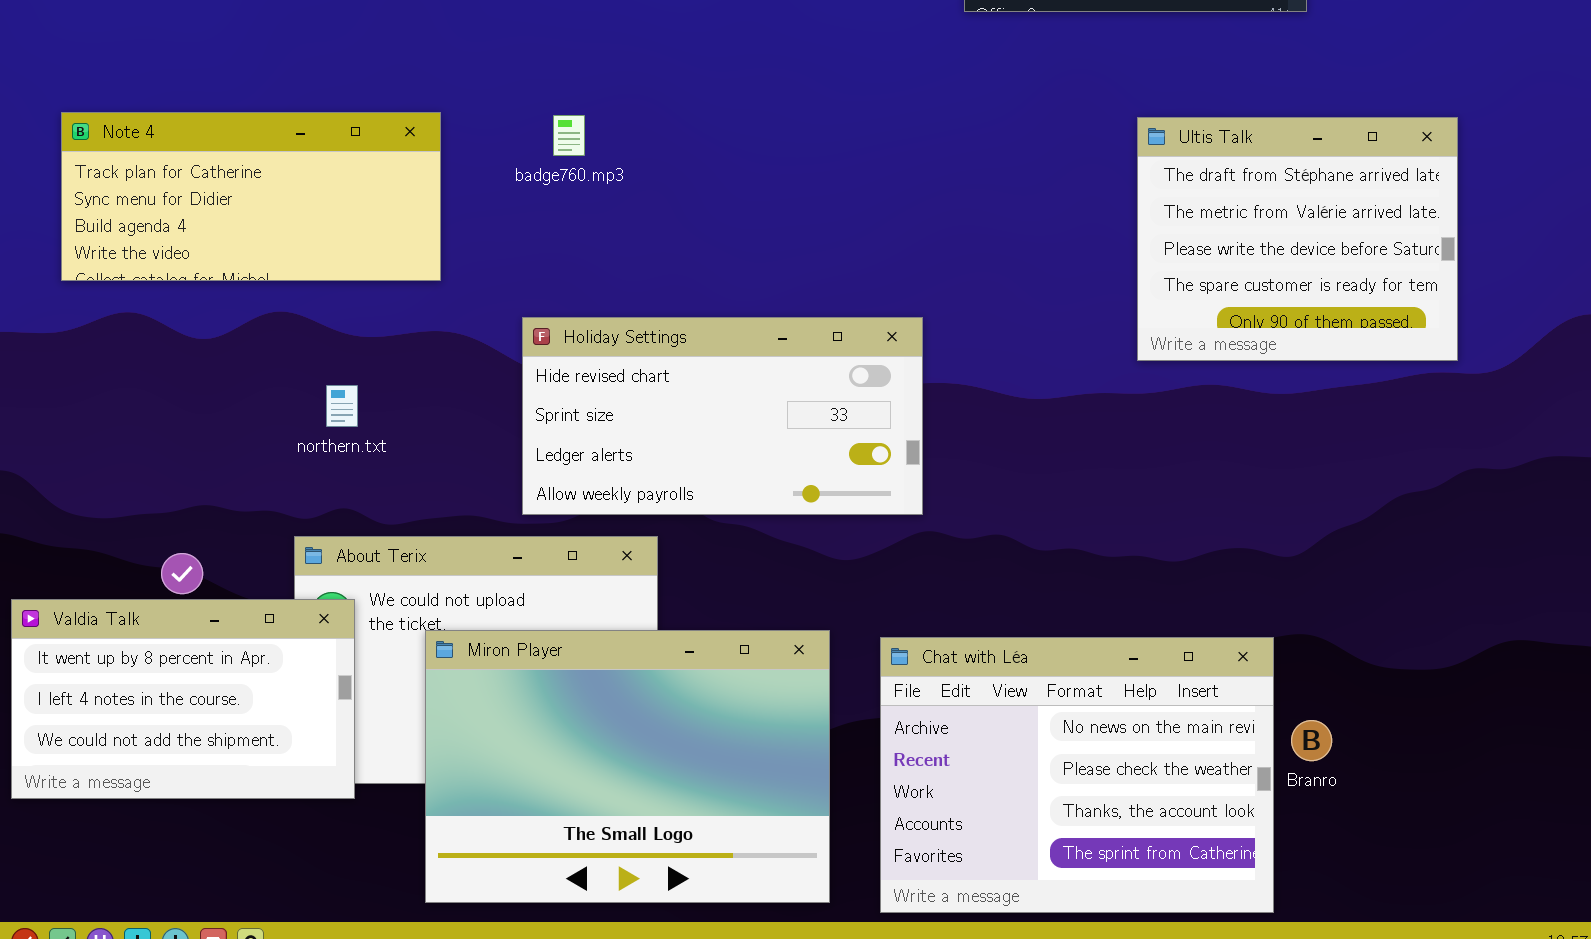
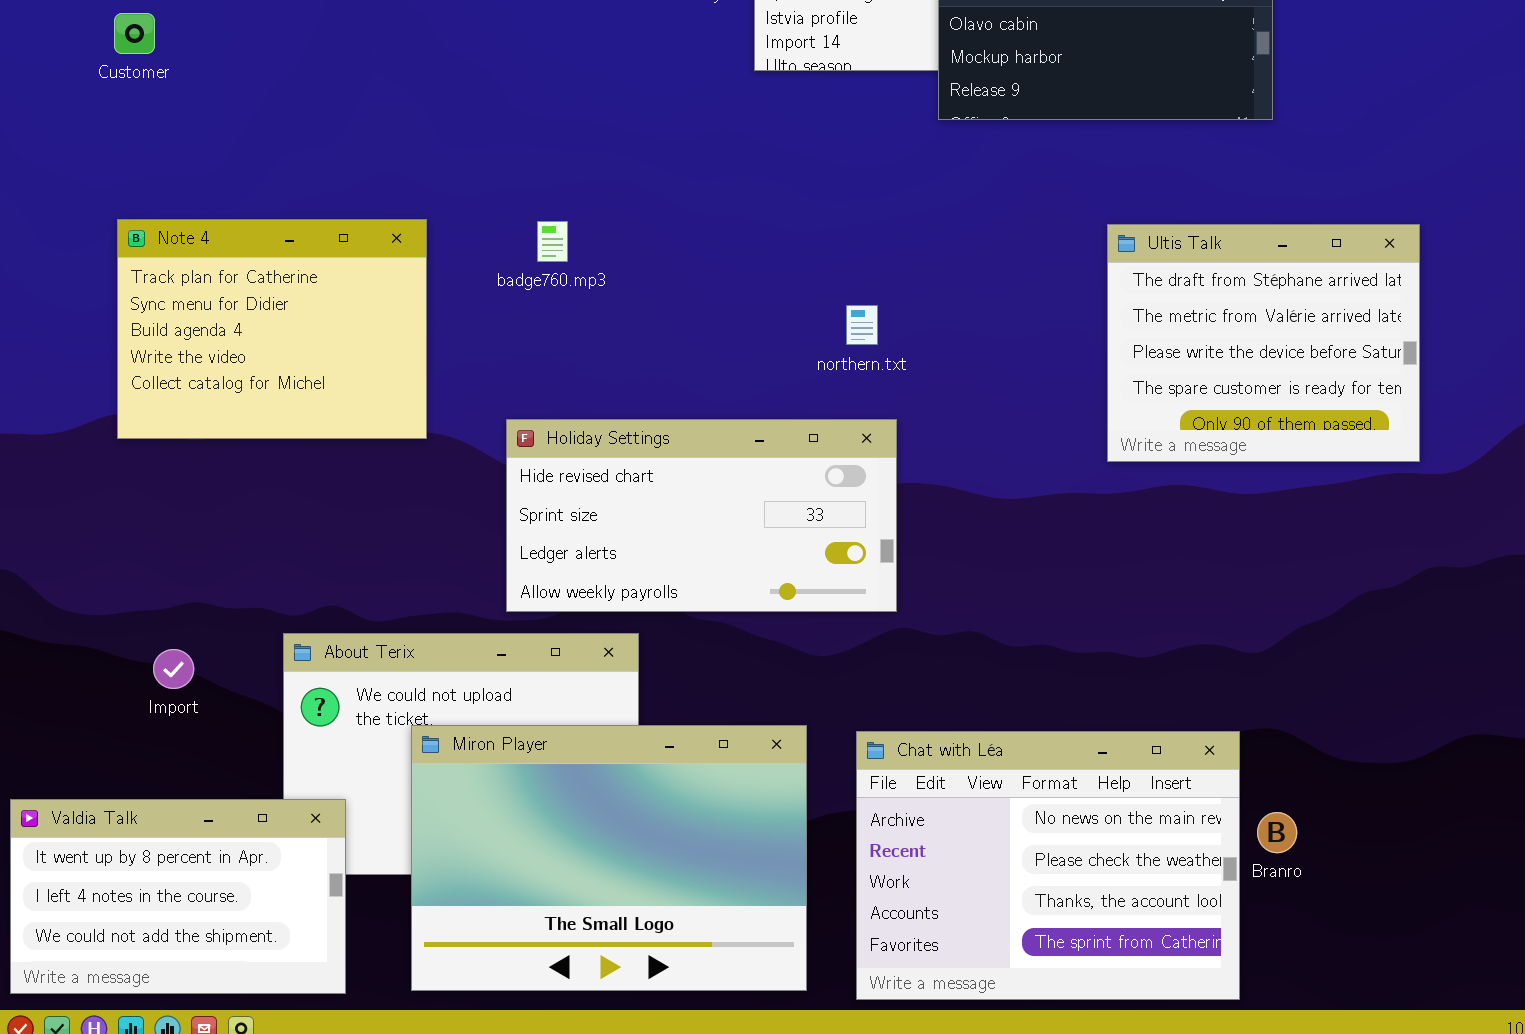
Note 4: [61,112,441,281] -> [117,219,427,439], resized
northern.txt: [326,385,358,427] -> [846,305,878,345], moved
Valdia Talk: [11,599,355,799] -> [10,799,346,994], moved

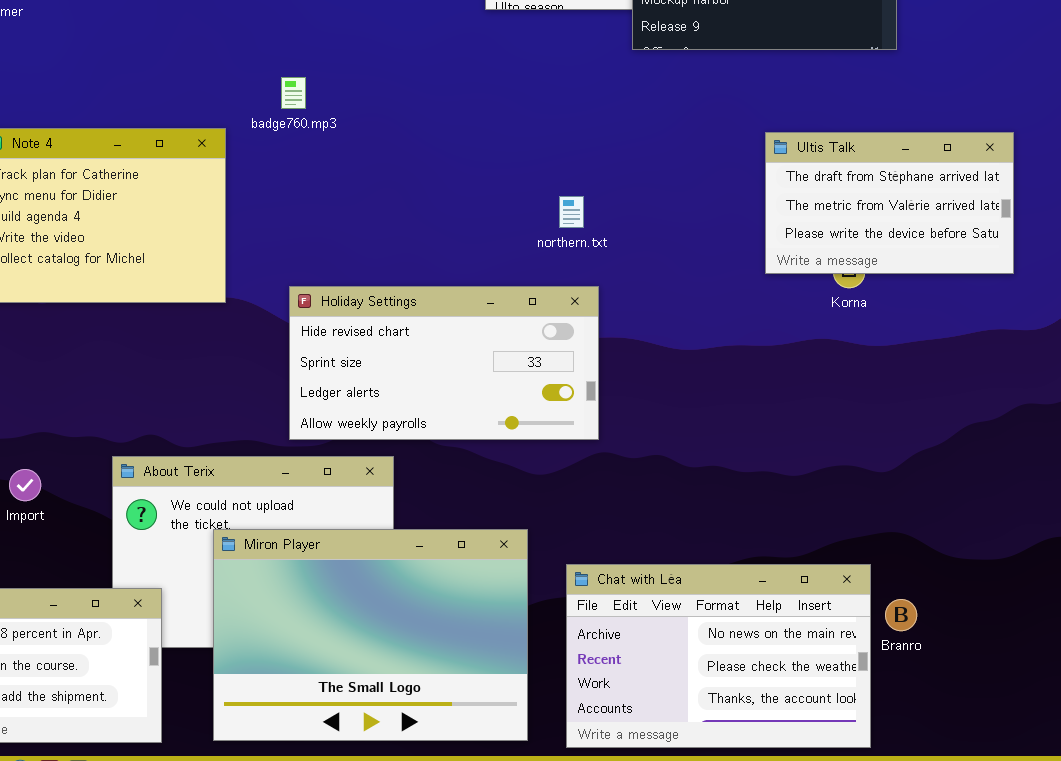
badge760.mp3: [537,221,568,262] -> [281,77,306,109], moved
Ultis Talk: [1107,224,1420,462] -> [765,132,1014,274], resized
Chat with Léa: [856,731,1240,1000] -> [566,564,871,748], resized

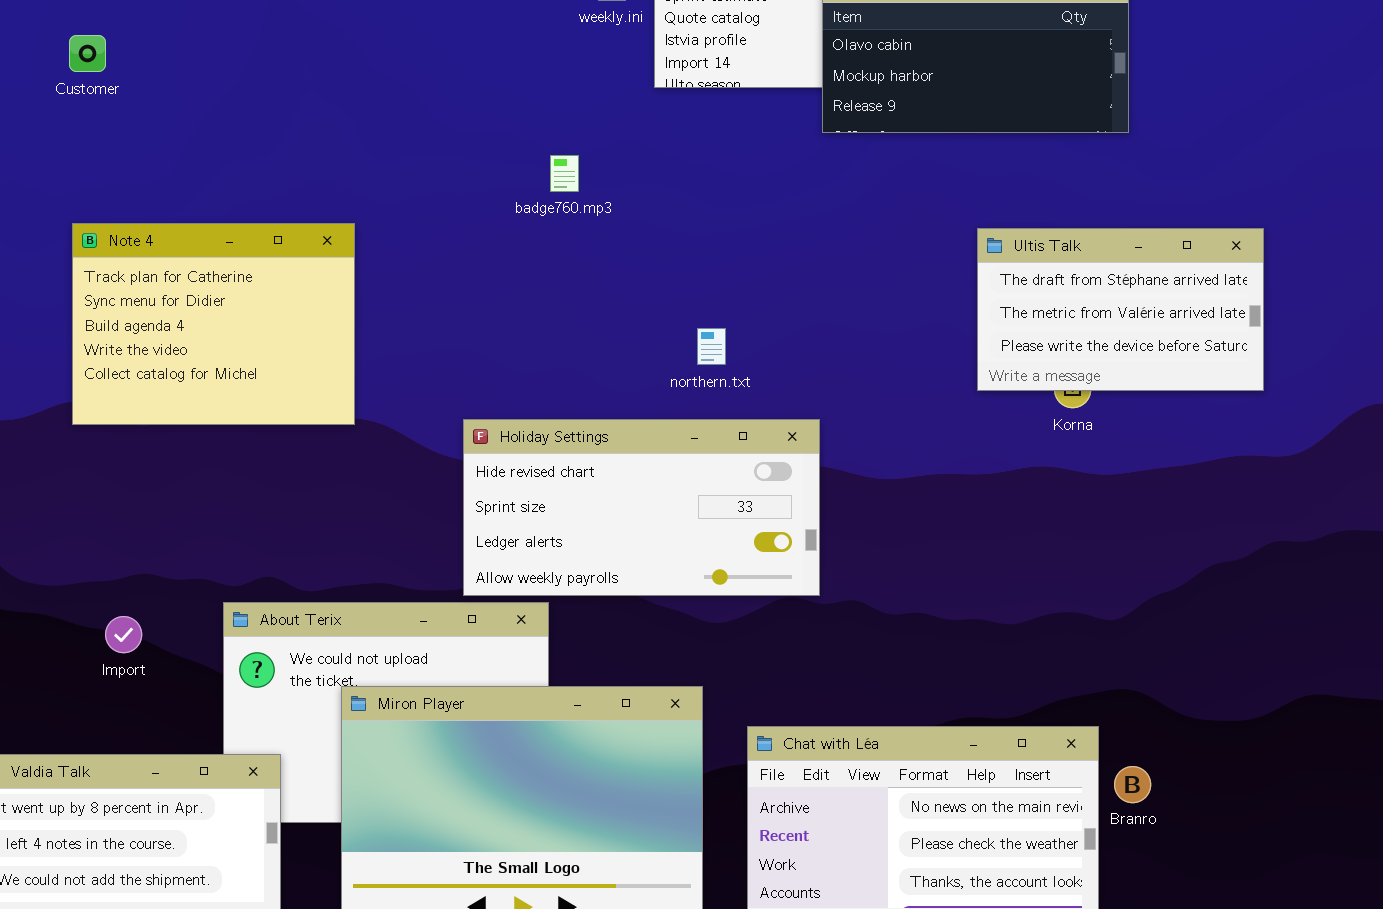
badge760.mp3: [281,77,306,109] -> [550,155,579,192], moved
northern.txt: [559,196,584,228] -> [697,328,726,365], moved
Holiday Settings: [289,286,599,440] -> [463,419,820,596], moved

